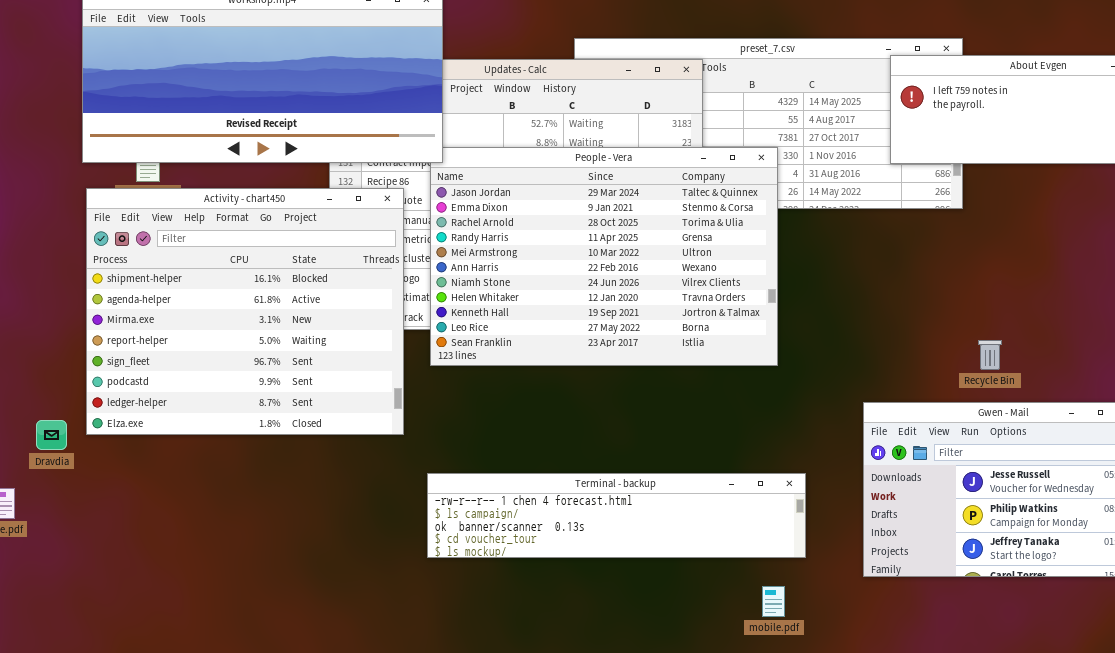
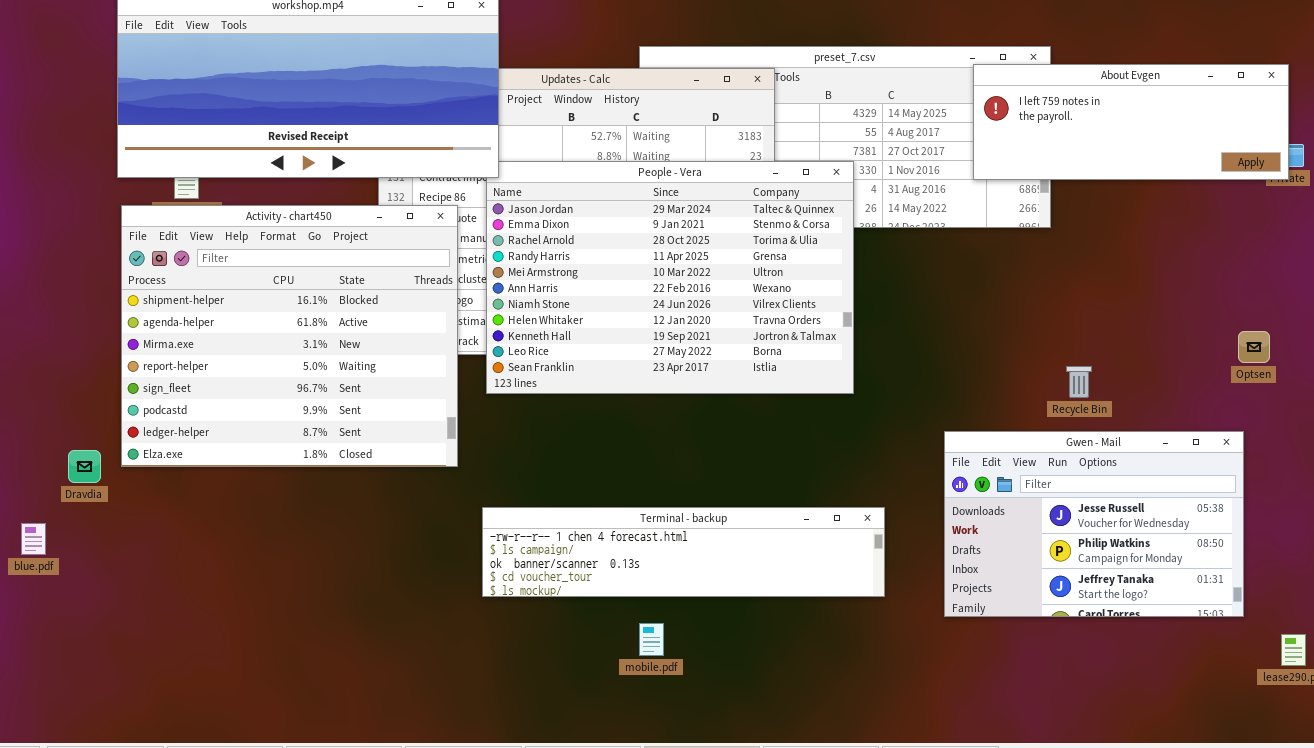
mobile.pdf: [762,586,785,617] -> [639,623,664,656], moved

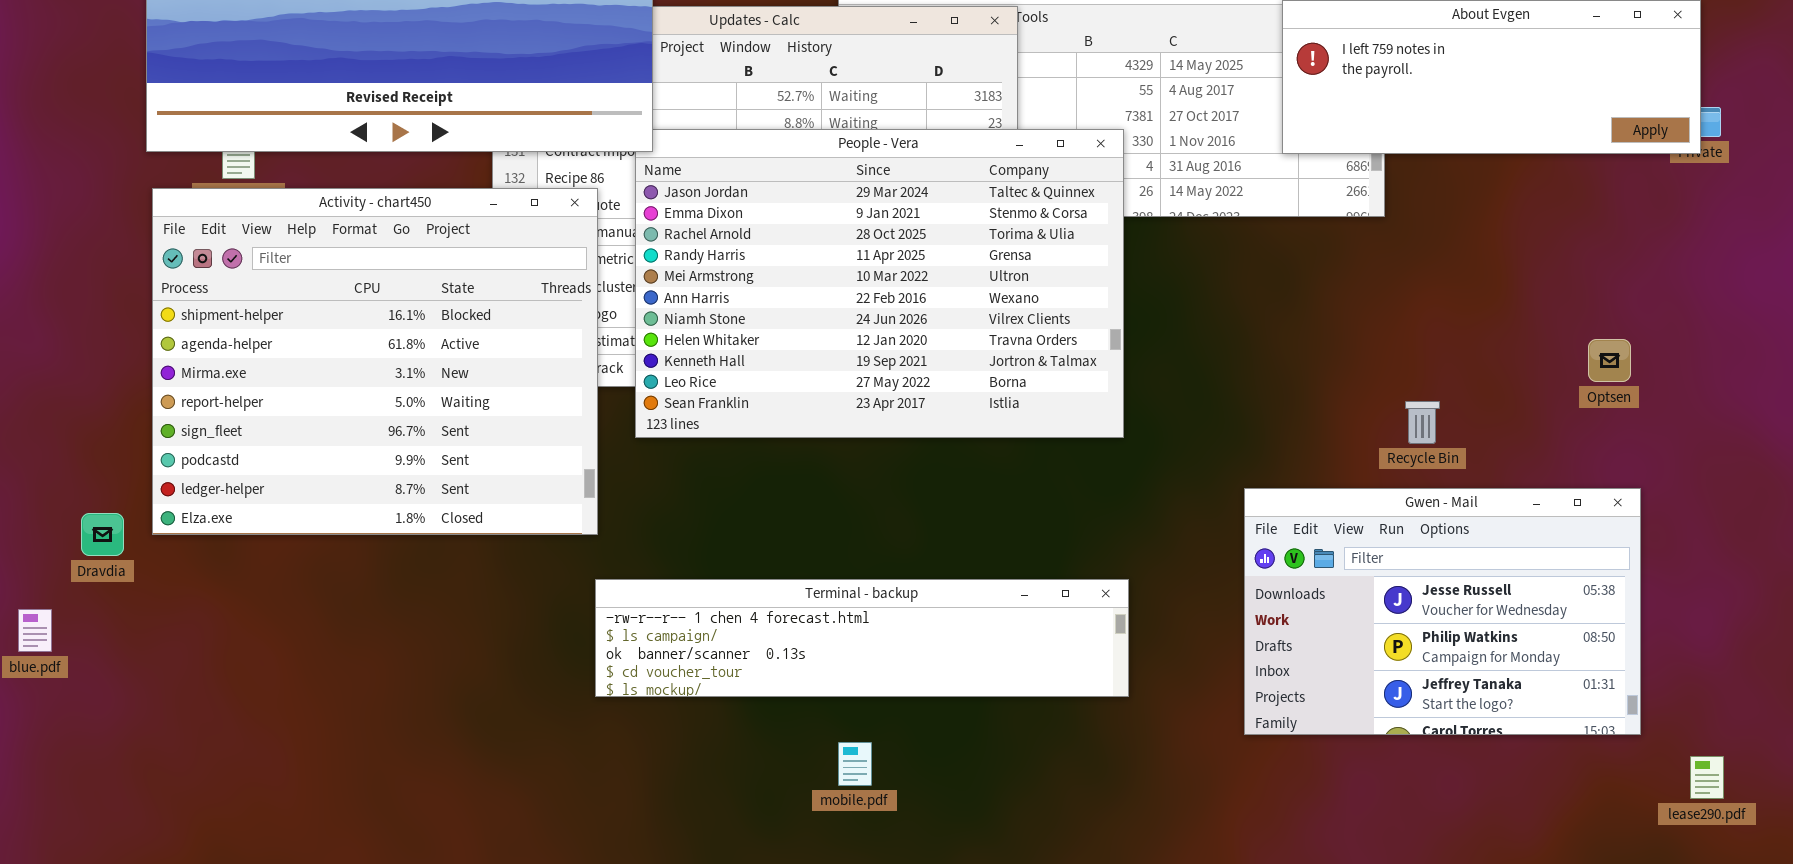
Optsen: [1238,331,1270,363] -> [1588,339,1631,382], moved
Terminal - backup: [482,507,885,597] -> [595,579,1129,697], moved

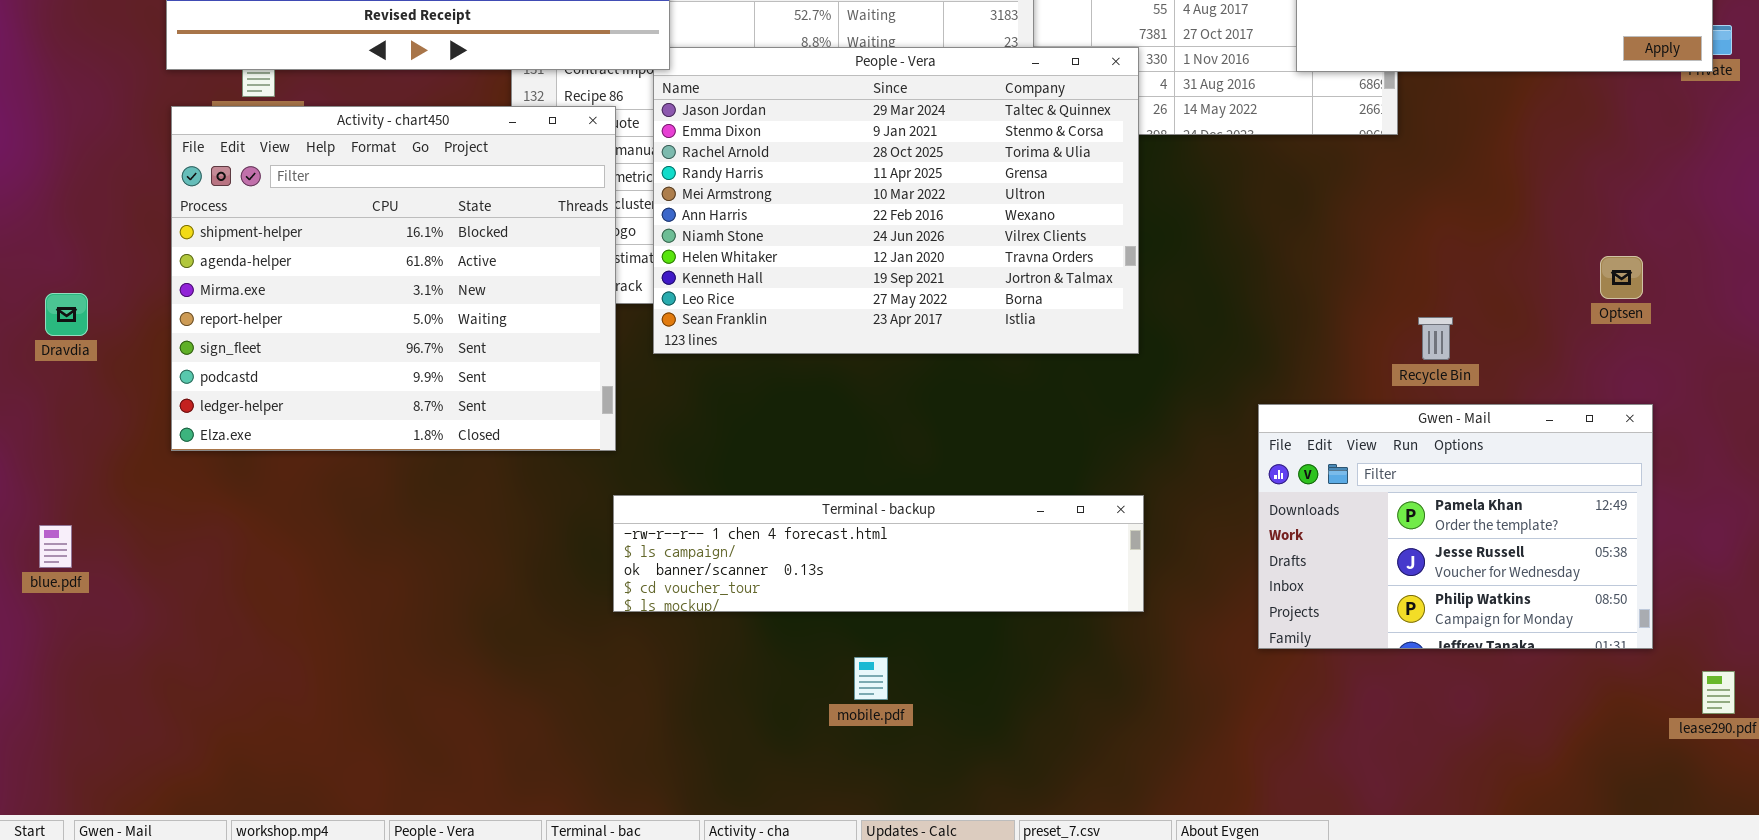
Gwen - Mail: [1244,488,1641,735] -> [1258,404,1653,649], scrolled up 1 row
Dravdia: [81,513,124,556] -> [45,293,88,336], moved

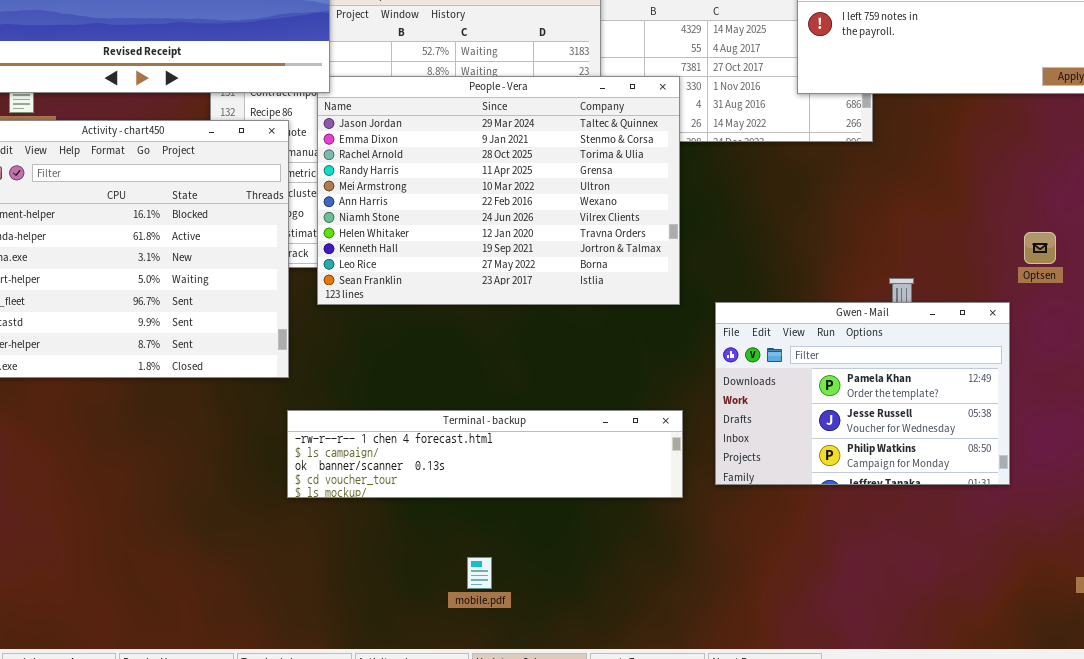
Gwen - Mail: [1258,404,1653,649] -> [715,302,1010,485], moved
mobile.pdf: [854,657,888,700] -> [467,557,492,589], moved

